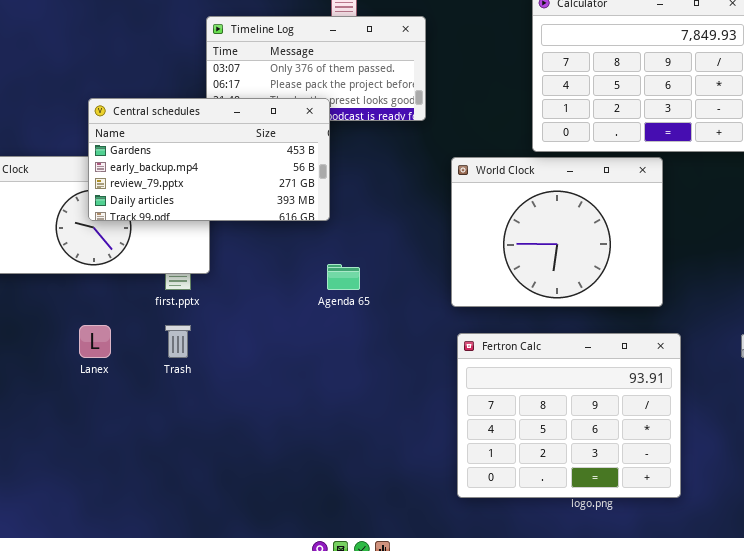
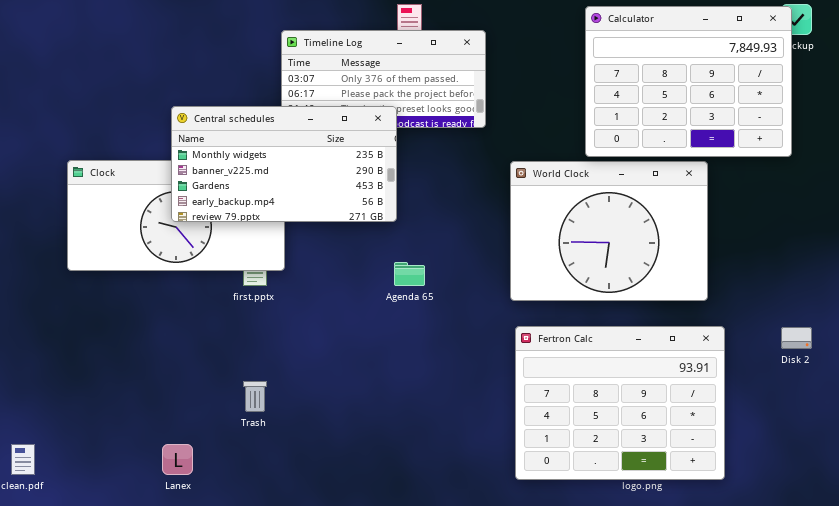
Central schedules: [88,98,330,221] -> [171,106,397,222], scrolled up 2 rows
Lanex: [79,325,111,358] -> [162,444,193,475], moved
Trash: [165,325,191,358] -> [243,381,267,412], moved

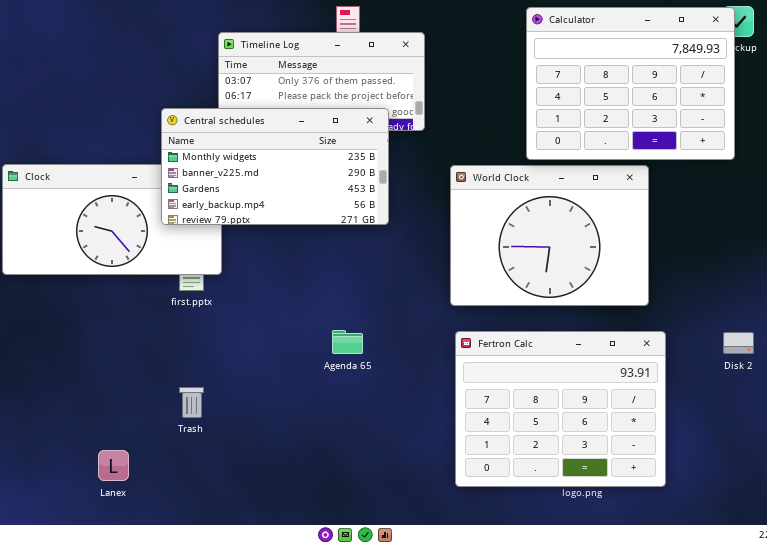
Central schedules: [171,106,397,222] -> [161,108,389,225], moved
Agenda 65: [394,262,425,286] -> [332,330,363,354], moved

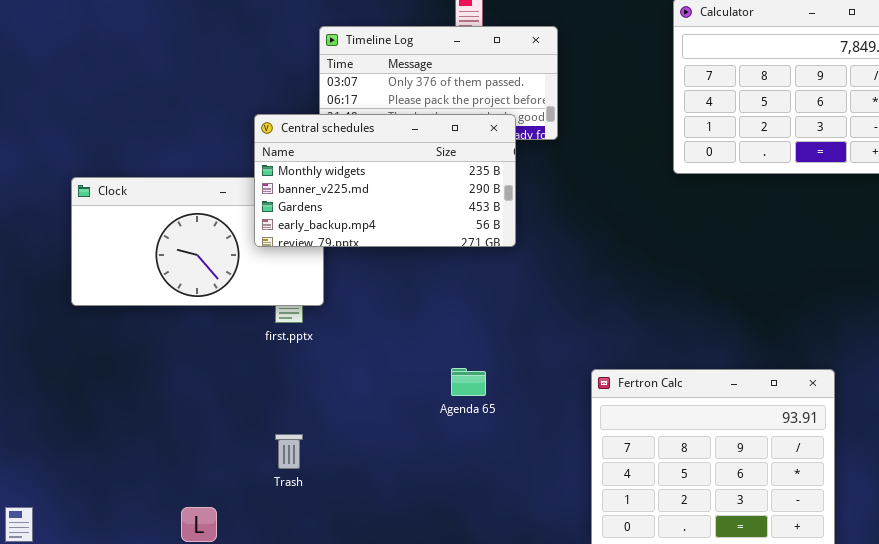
World Clock: [450,165,649,306] -> none, closed

